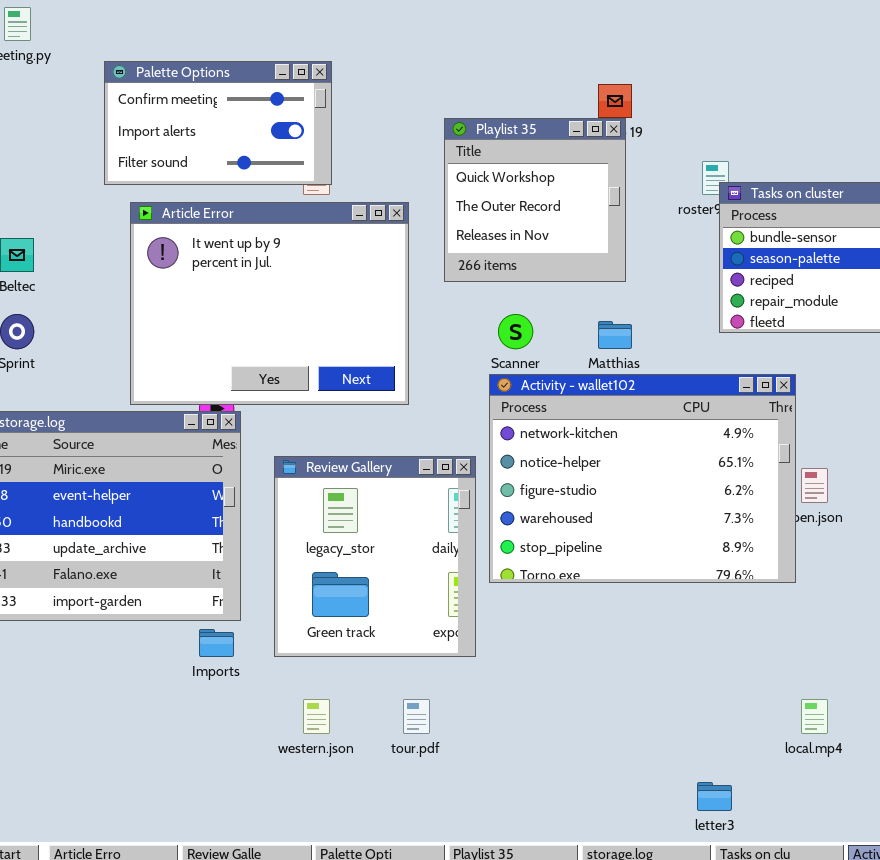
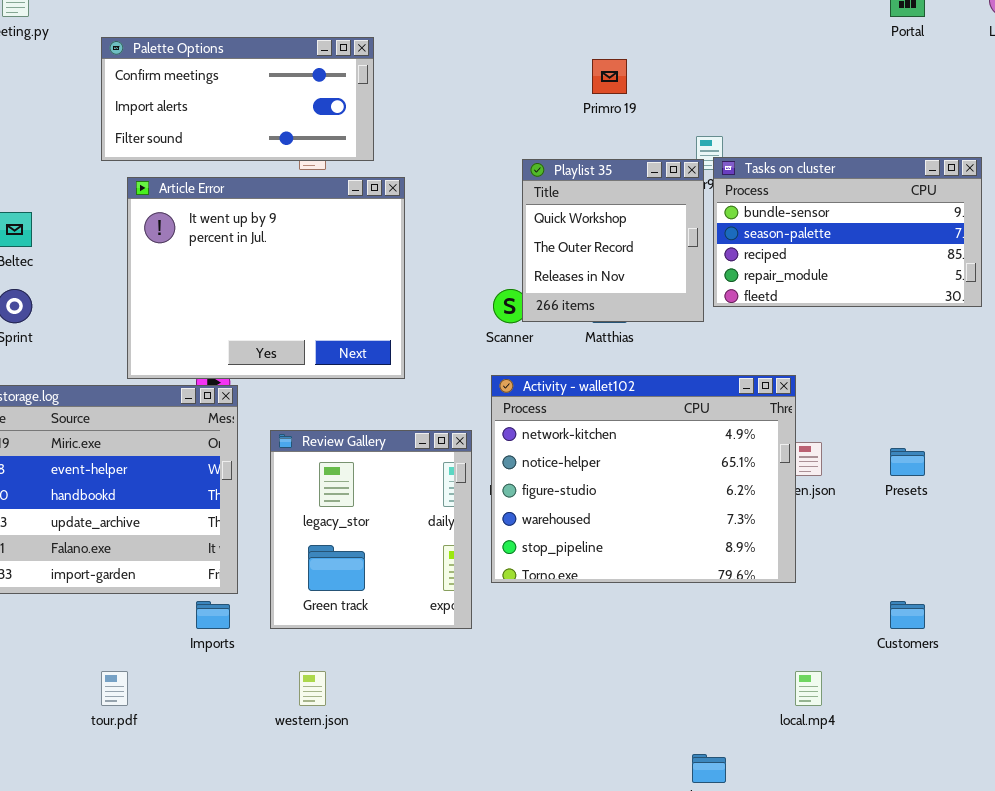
Palette Options: [104,61,332,185] -> [101,37,374,161], resized
Playlist 35: [444,118,626,282] -> [522,159,704,322], moved
Activity - wallet102: [489,374,796,583] -> [491,375,796,583], moved
tour.pdf: [403,699,430,734] -> [101,671,128,706], moved

